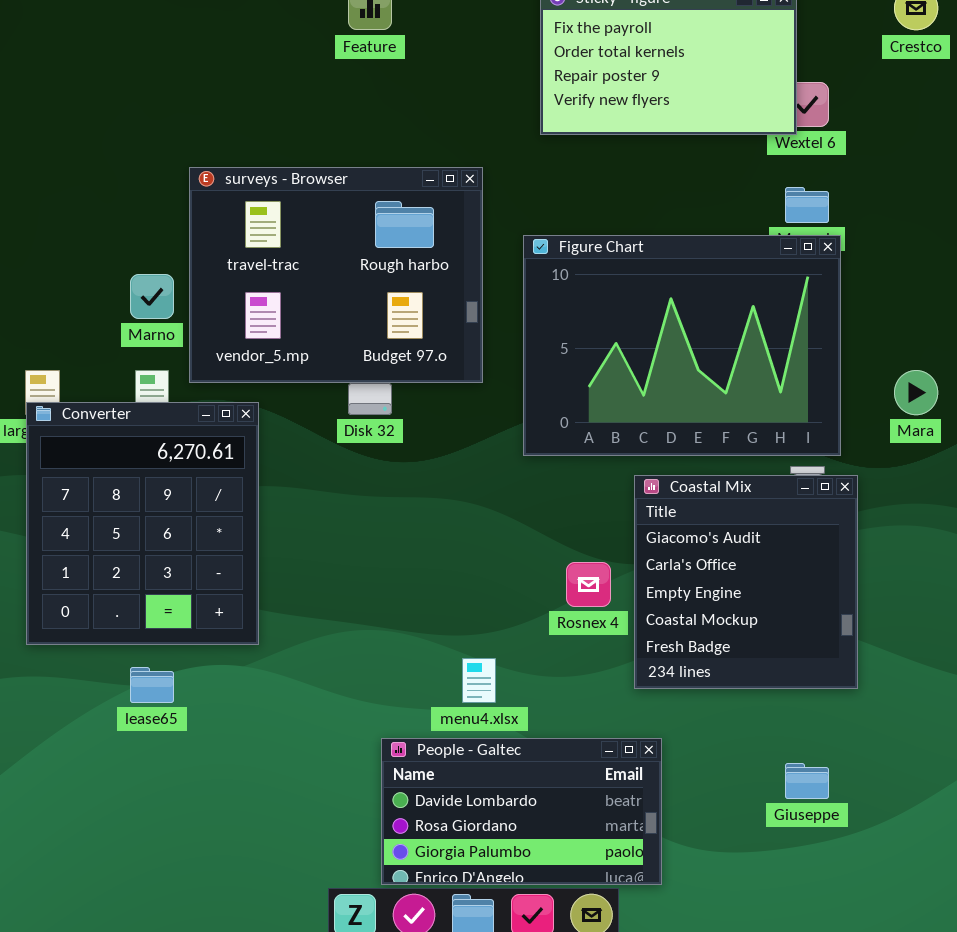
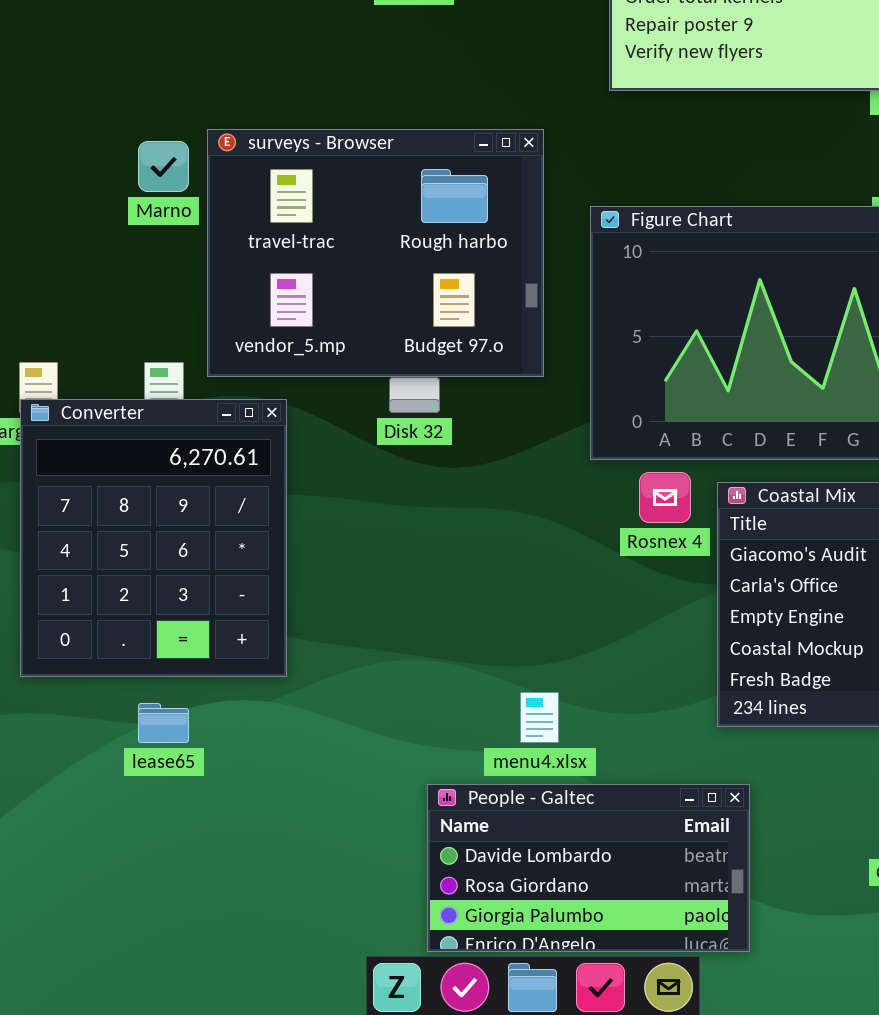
Marno: [130,274,174,319] -> [138,141,189,192], moved
Rosnex 4: [566,562,611,607] -> [639,472,691,523], moved

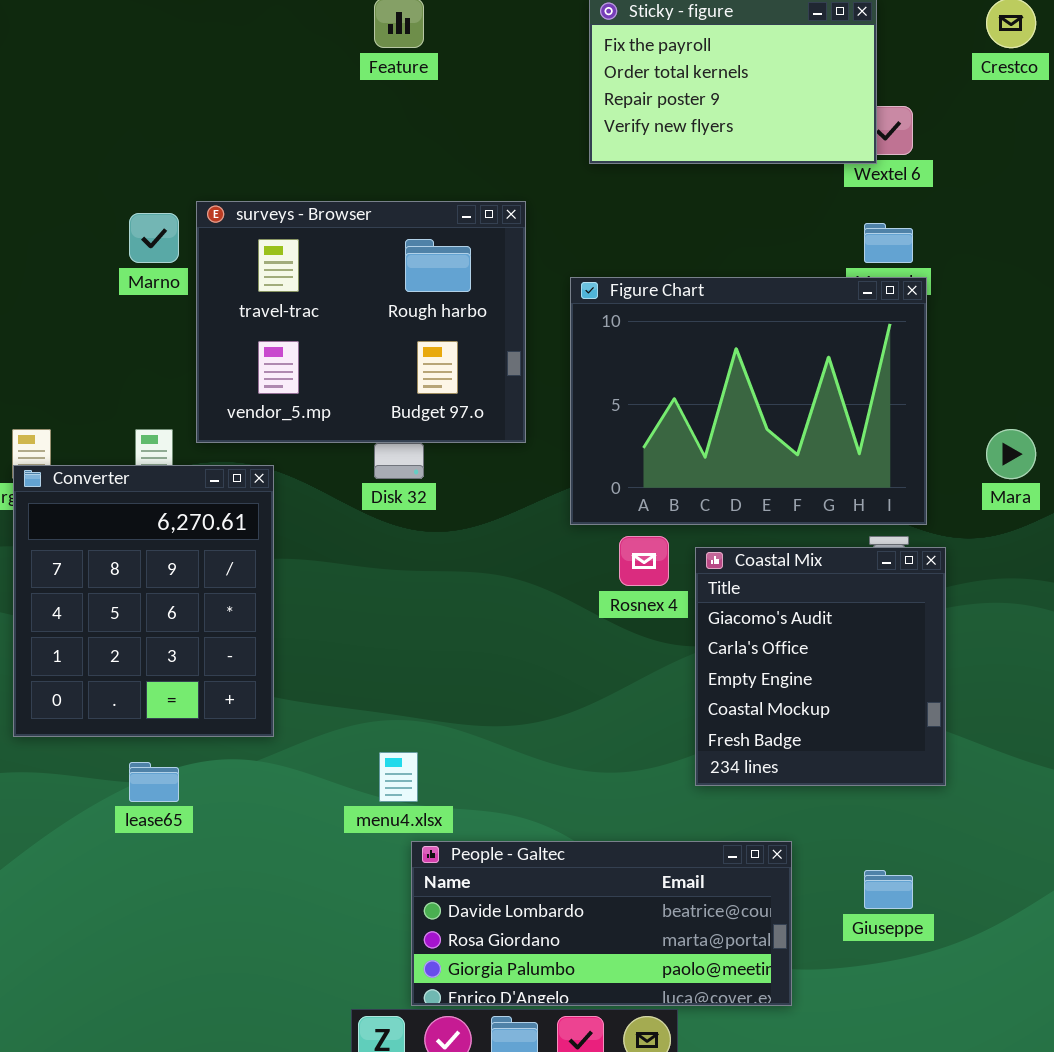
menu4.xlsx: [520,692,559,743] -> [379,752,418,802], moved
People - Galtec: [427,784,750,952] -> [411,841,792,1006], resized

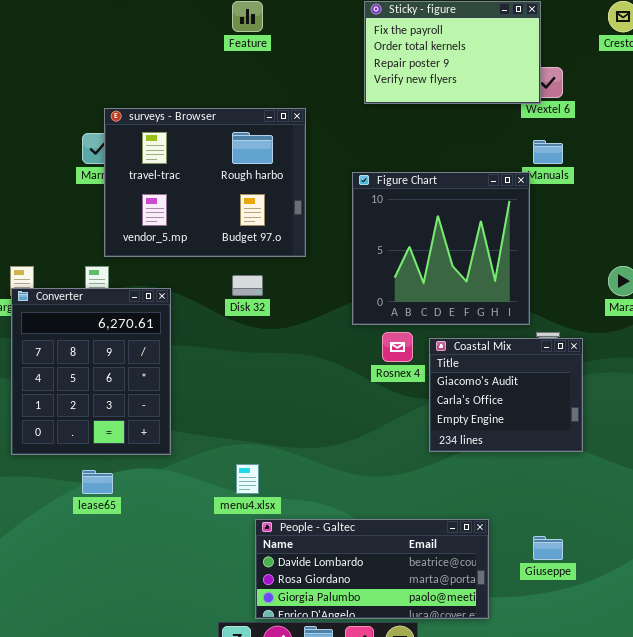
surveys - Browser: [196,201,526,443] -> [104,108,306,257], moved
Figure Chart: [570,277,927,525] -> [352,172,530,325], resized
Coastal Mix: [695,547,946,786] -> [429,338,583,452], resized

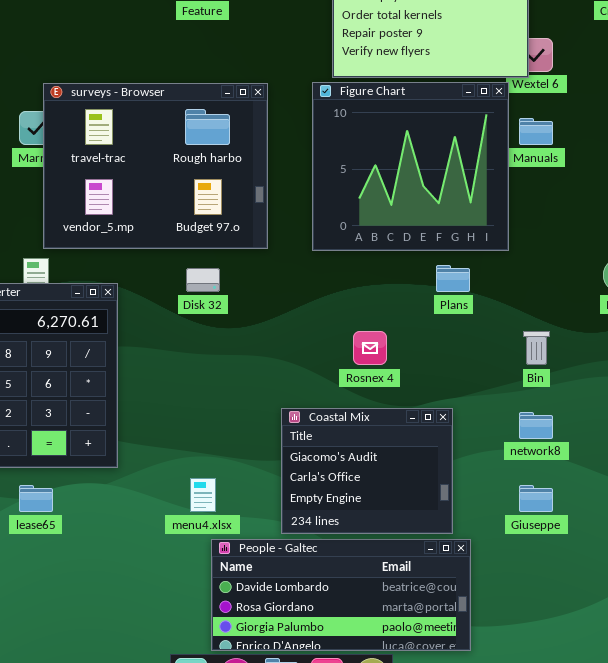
Figure Chart: [352,172,530,325] -> [312,82,509,251], moved
Coastal Mix: [429,338,583,452] -> [281,408,453,534], moved
Giuseppe: [533,536,563,560] -> [519,485,553,512], moved

